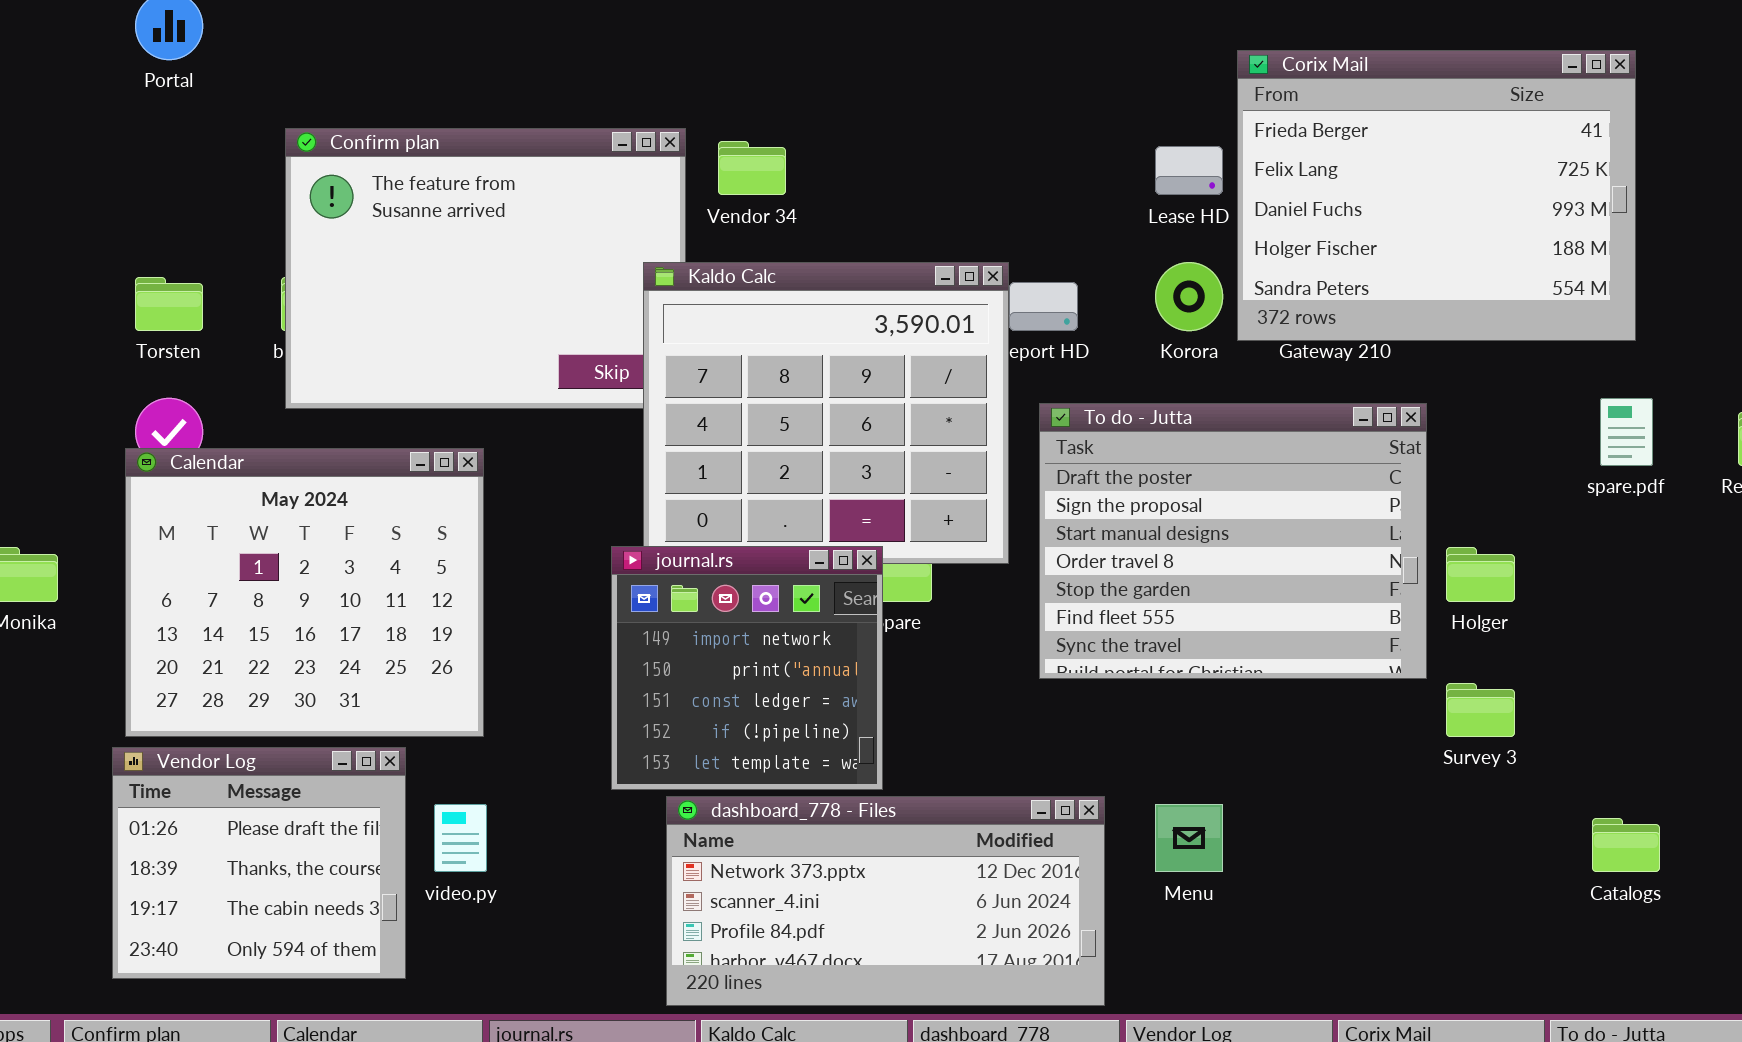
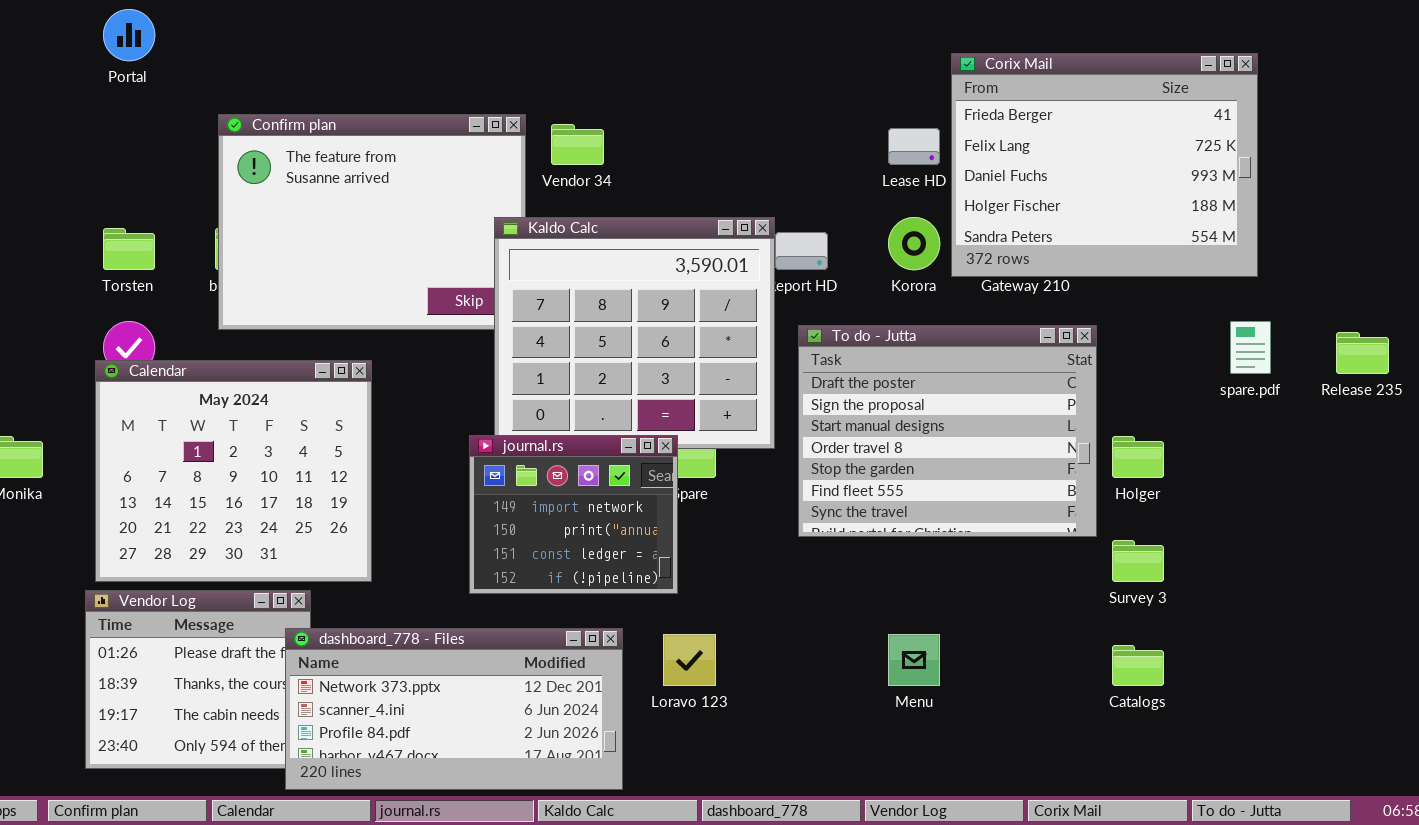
journal.rs: [611,546,883,790] -> [469,435,678,594], resized
dashboard_778 - Files: [666,796,1105,1006] -> [285,628,623,790], moved
Catalogs: [1592,818,1660,872] -> [1112,645,1164,686], moved

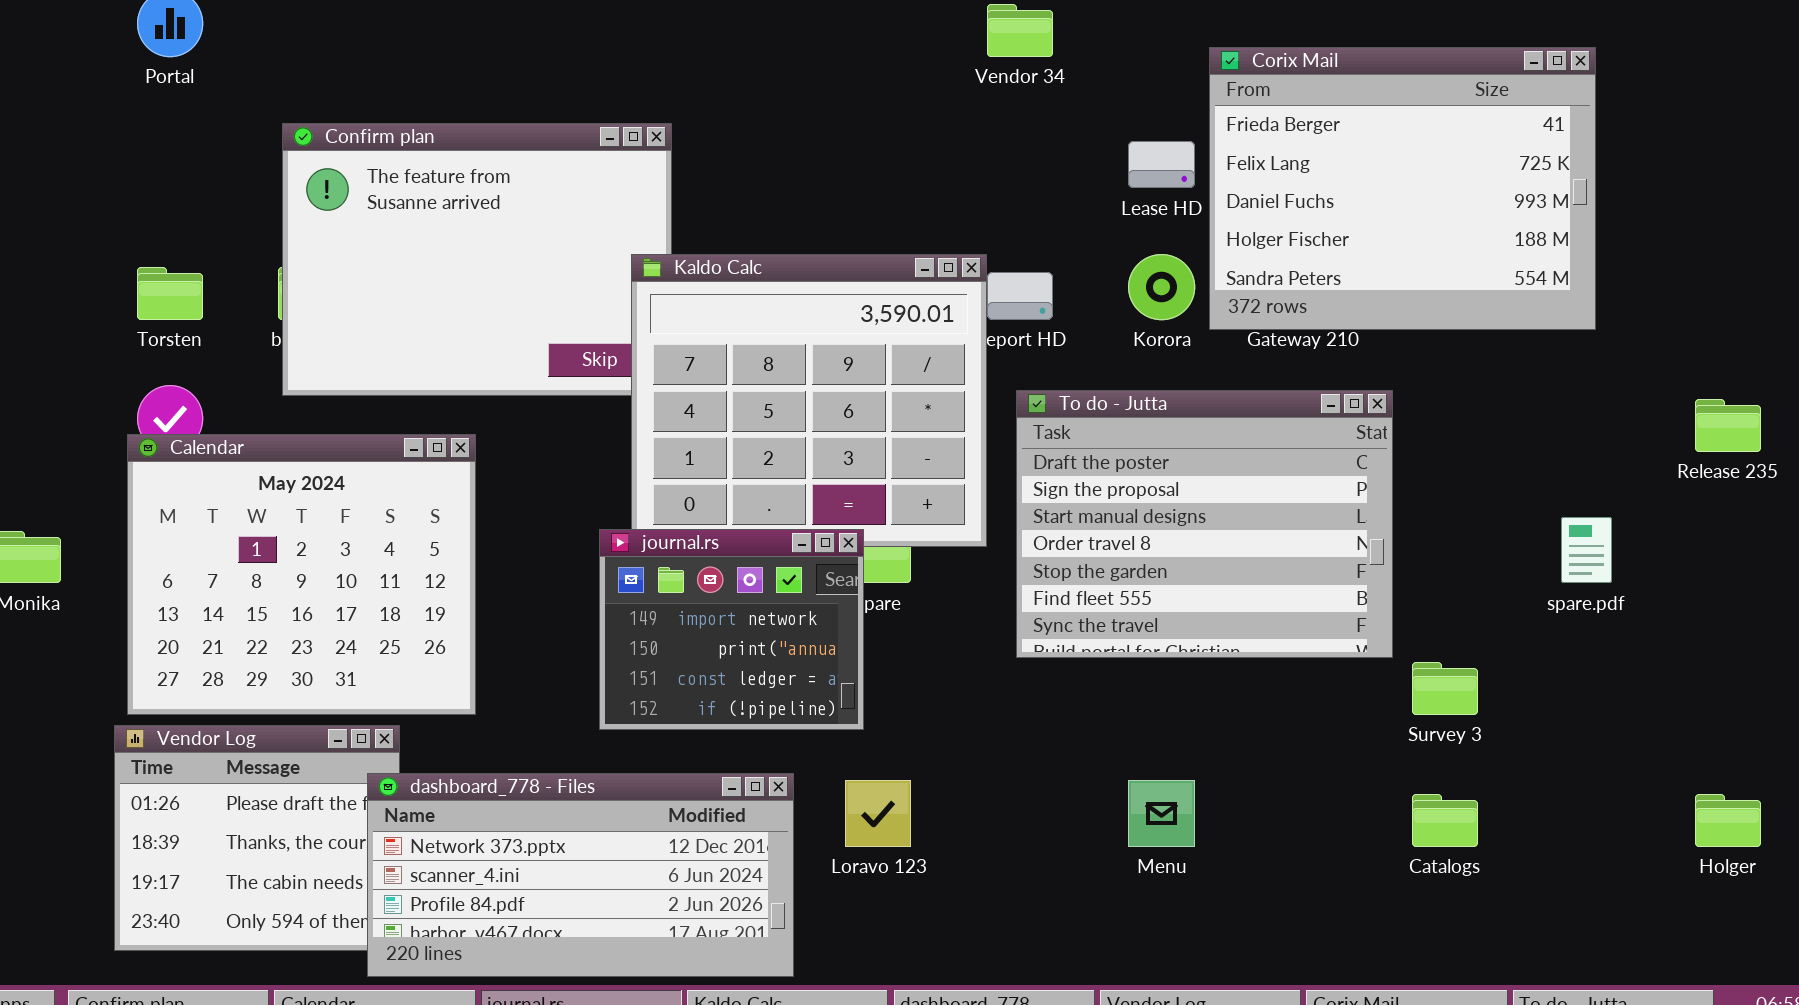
Vendor 34: [551,124,604,165] -> [987,4,1053,57], moved
spare.pdf: [1230,321,1271,374] -> [1561,517,1612,583], moved
Holger: [1112,436,1164,478] -> [1695,794,1761,847], moved

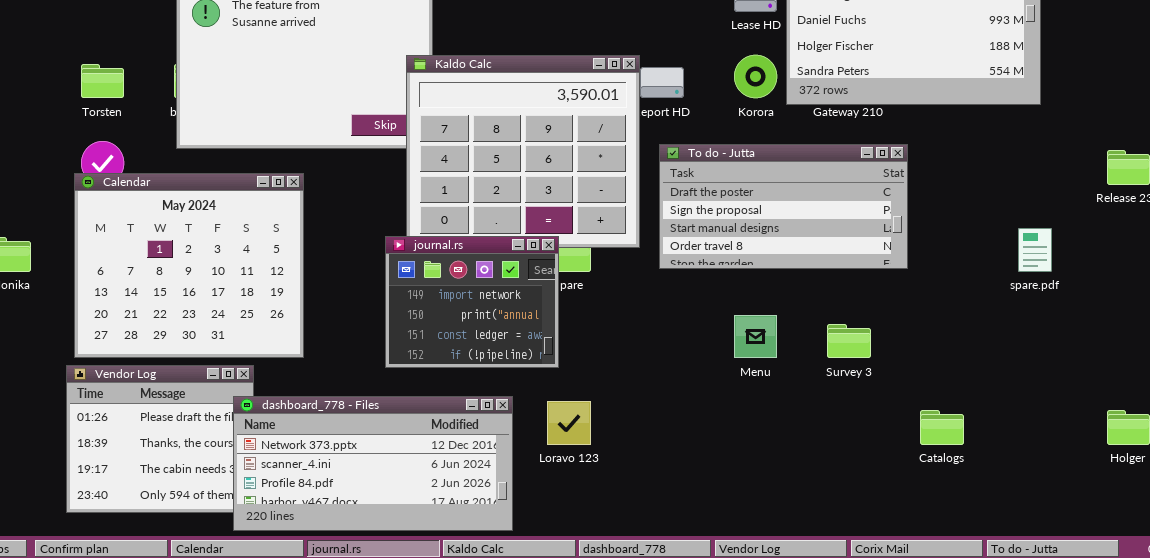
To do - Jutta: [1016,390,1393,658] -> [659,144,908,269], resized
Survey 3: [1412,662,1478,715] -> [827,324,871,358], moved
Menu: [1128,780,1195,847] -> [734,315,777,358], moved

